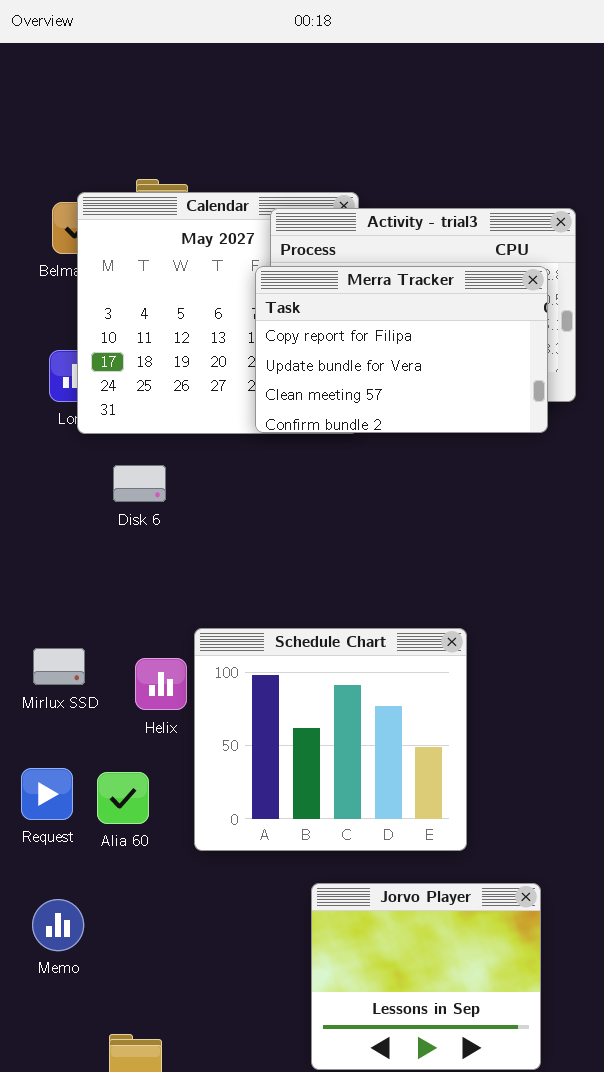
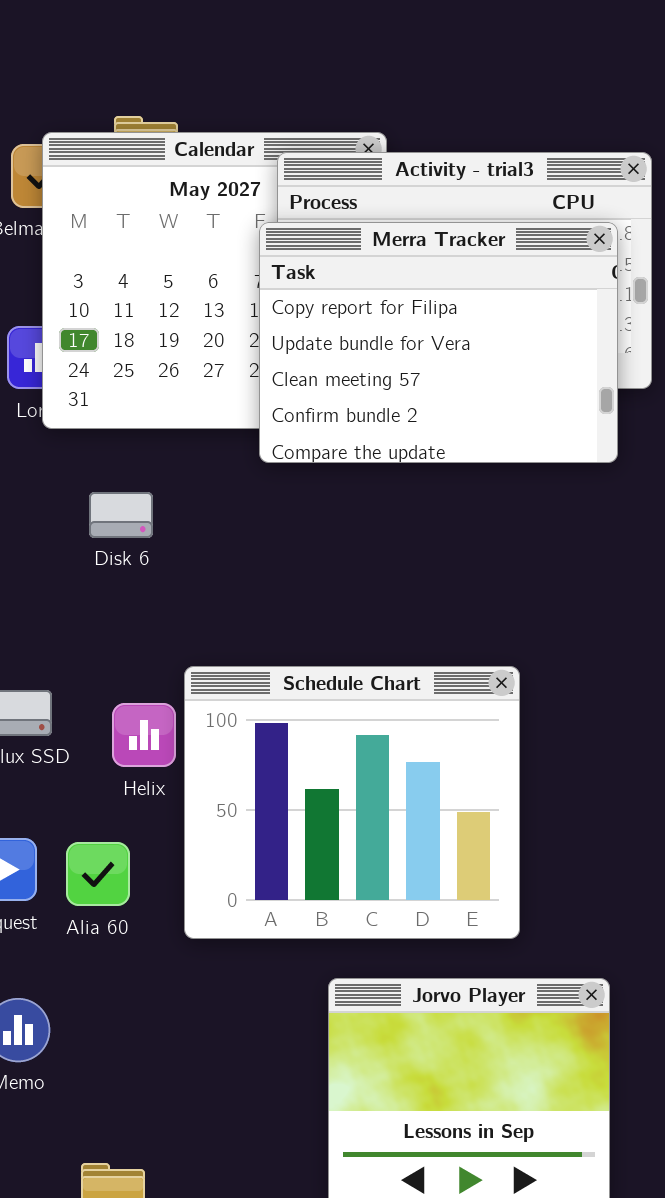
Merra Tracker: [255,266,548,433] -> [259,222,618,463], resized
Disk 6: [113,465,166,502] -> [89,492,153,538], moved

